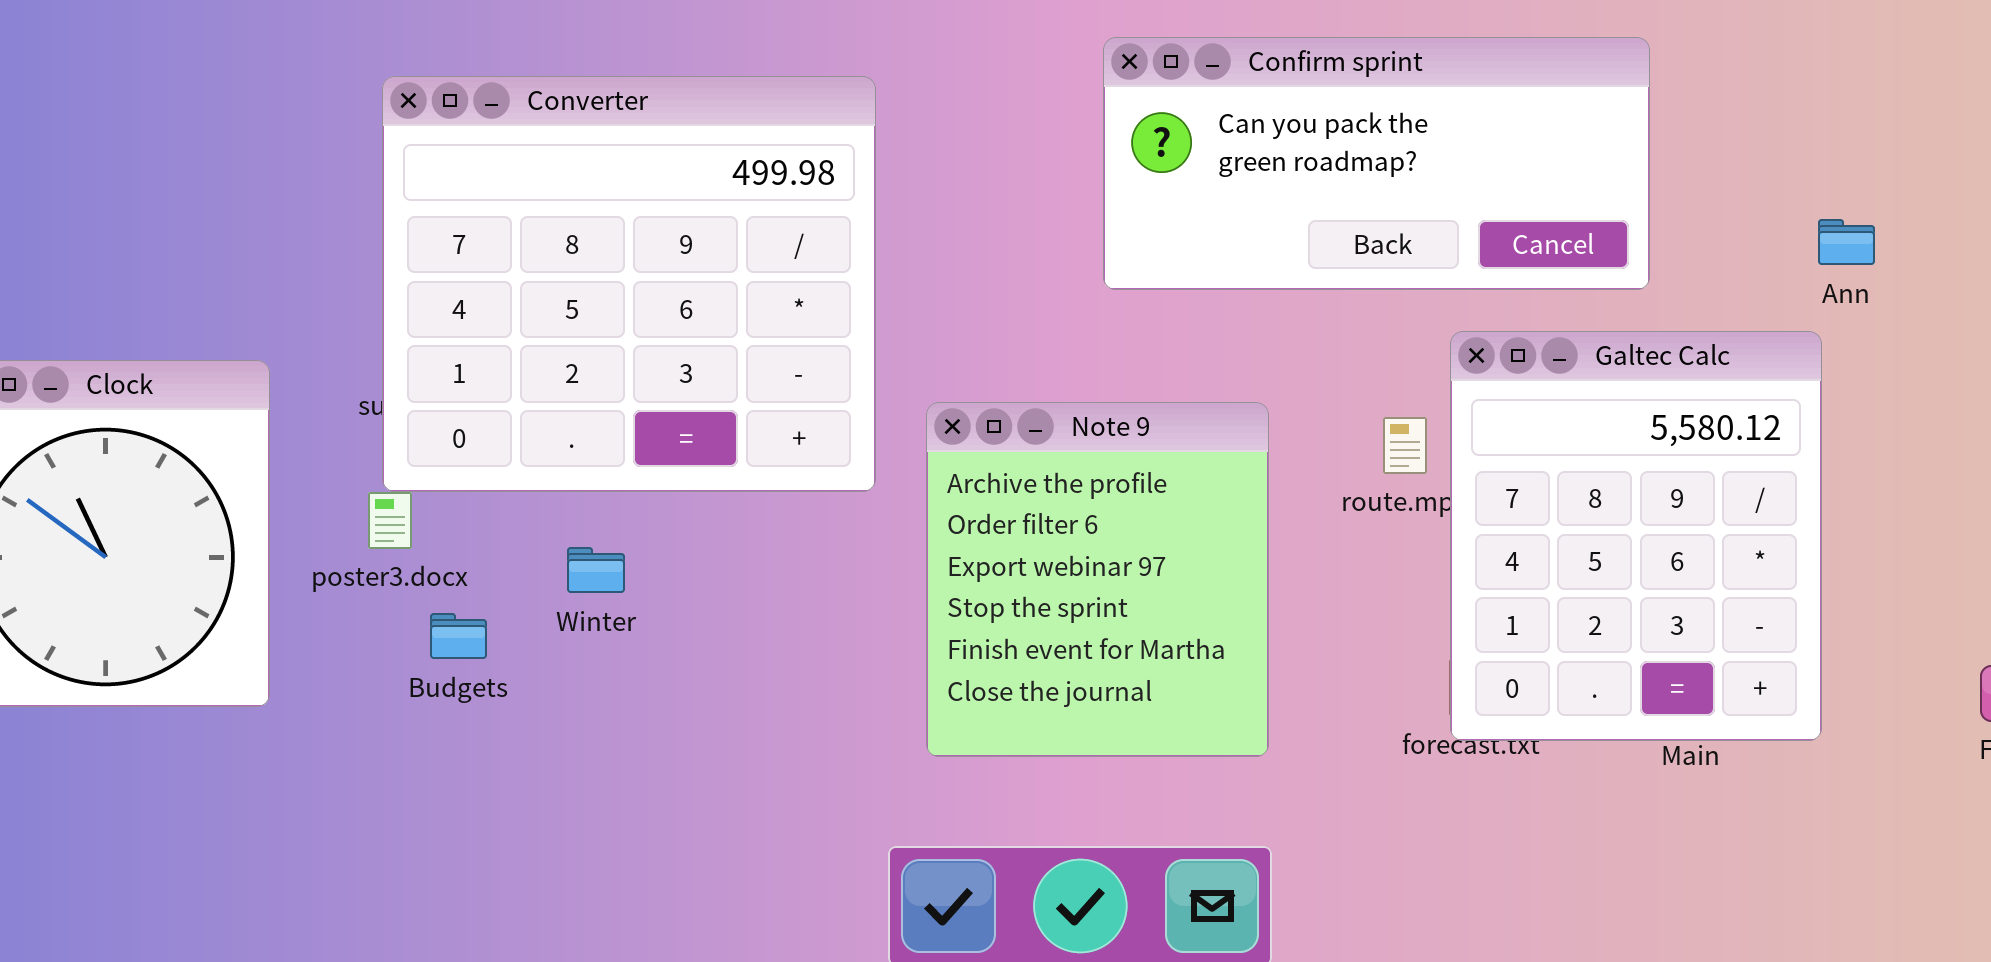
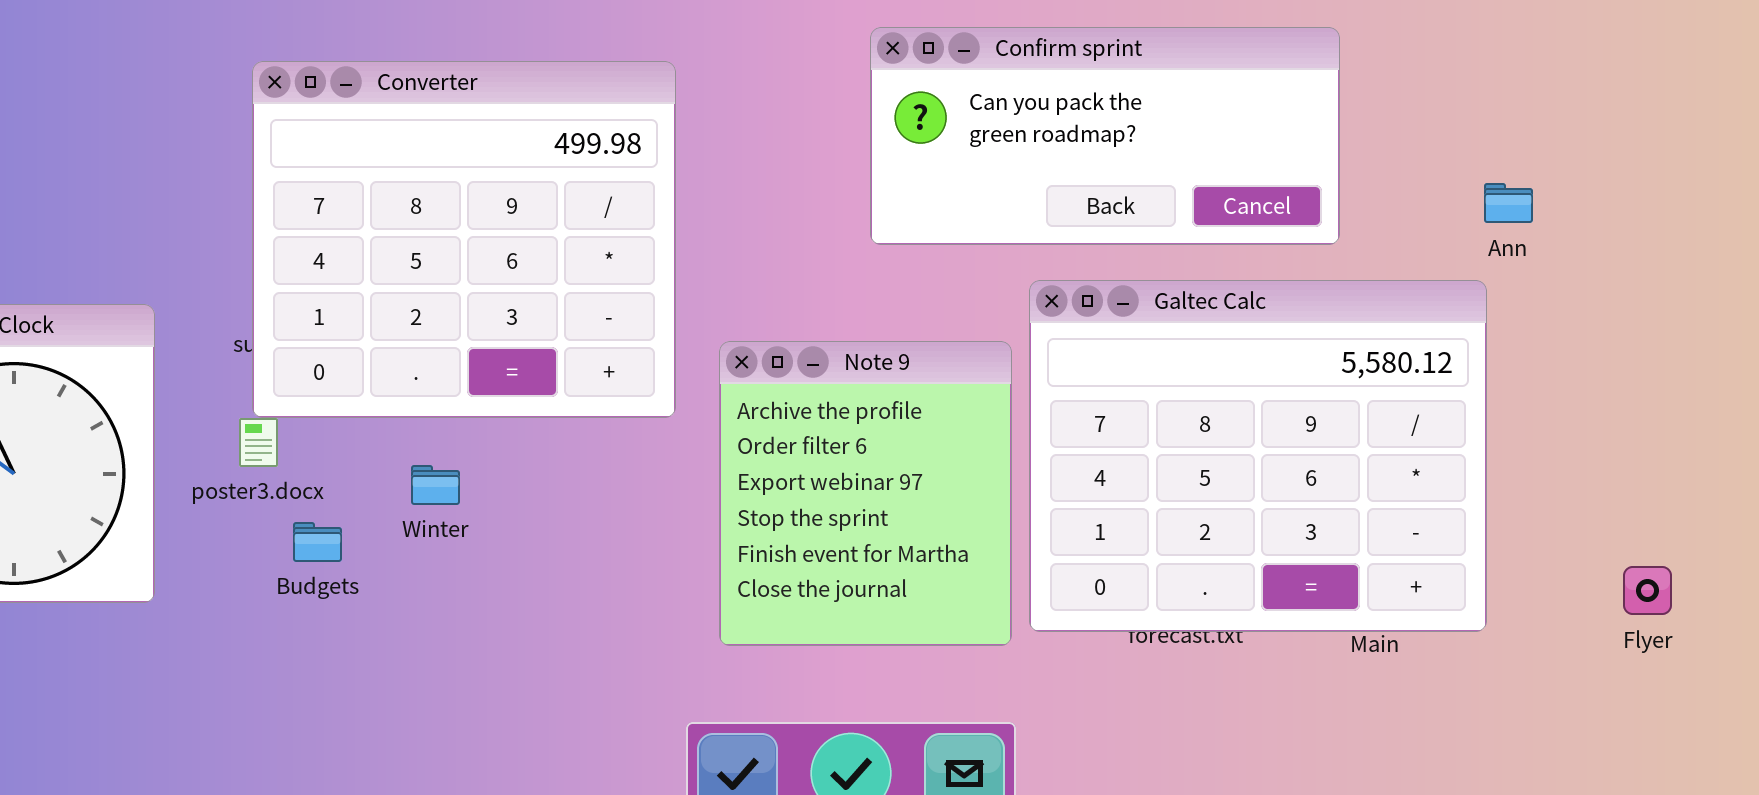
Galtec Calc: [1450,331,1822,741] -> [1029,280,1487,632], resized

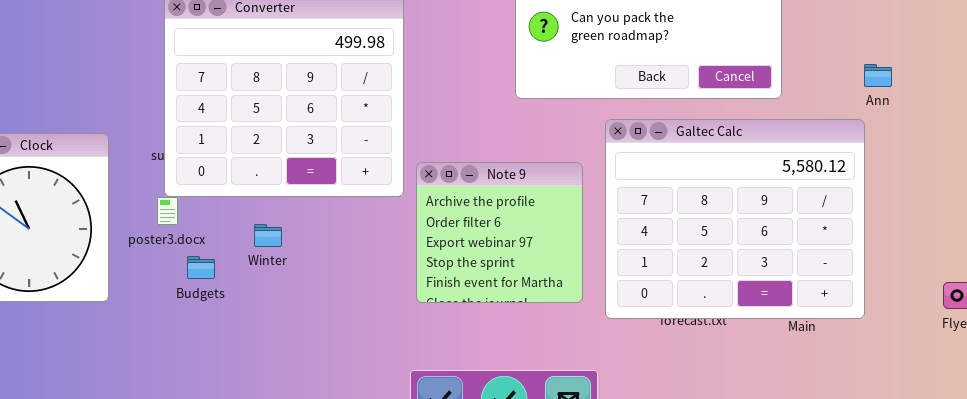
Note 9: [719,341,1012,646] -> [416,162,583,303], moved, resized

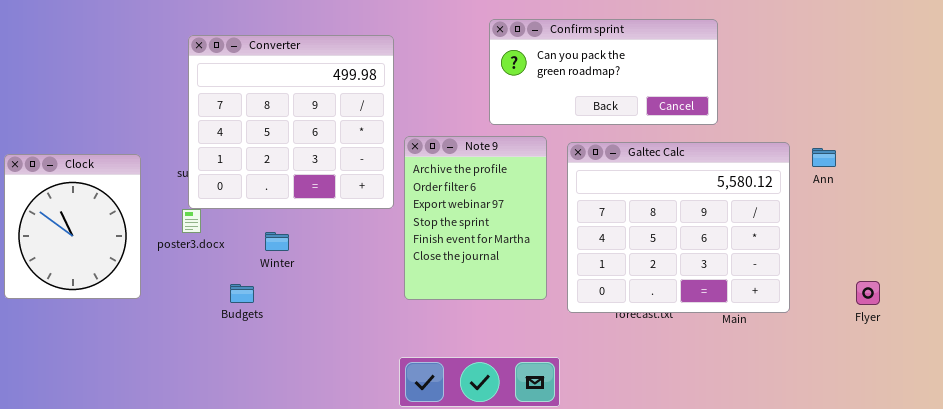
Ann: [864,64,892,87] -> [812,148,836,167], moved
Note 9: [416,162,583,303] -> [404,136,547,300], resized
Budgets: [187,256,215,279] -> [230,284,254,303], moved

